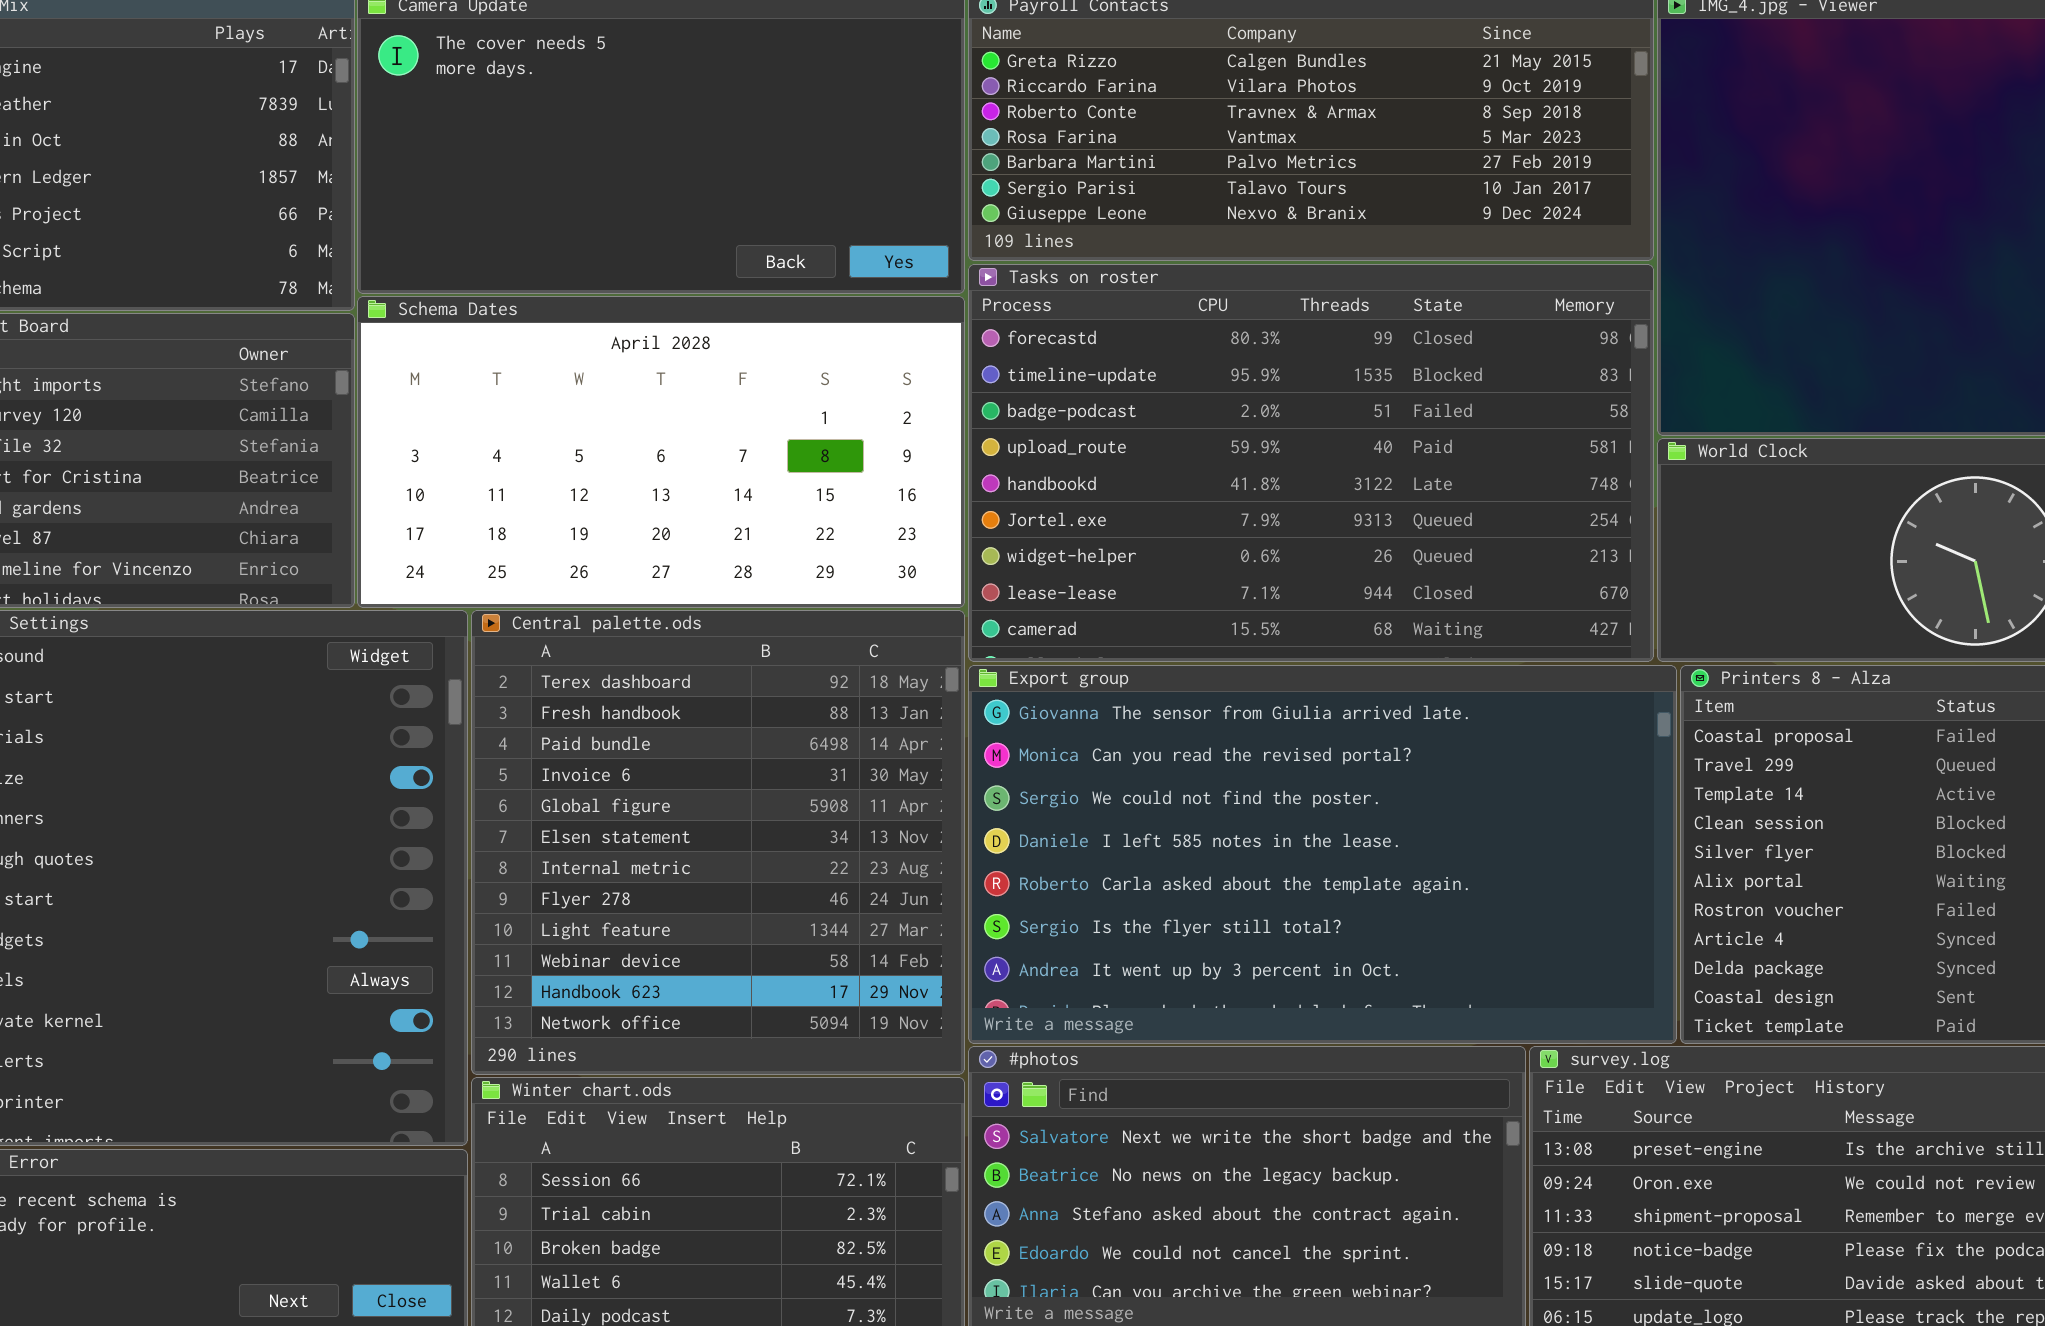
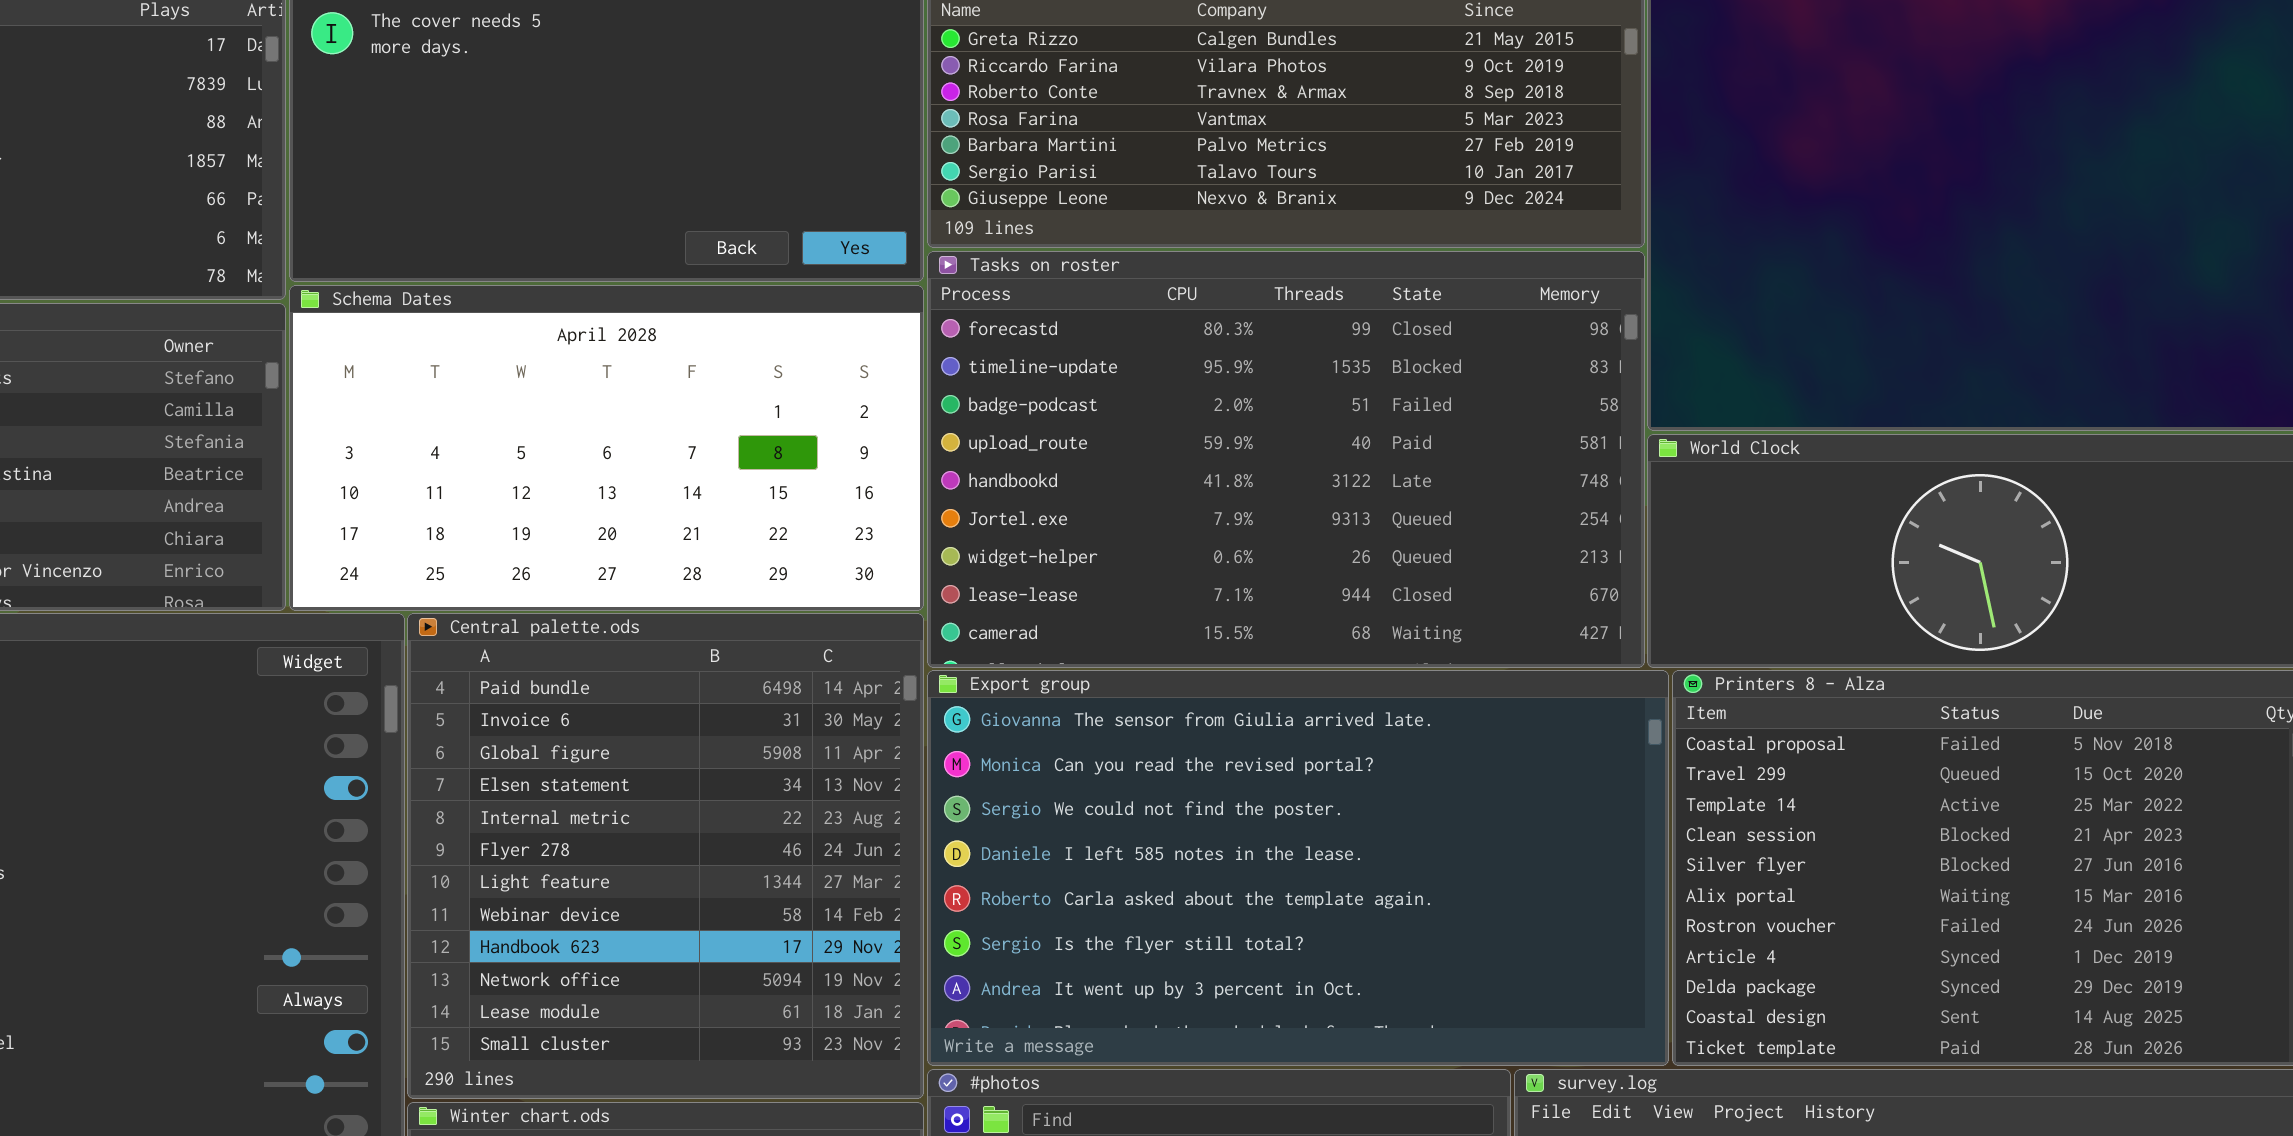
Central palette.ods: [471,610,965,1075] -> [407,613,924,1099], scrolled down 2 rows

